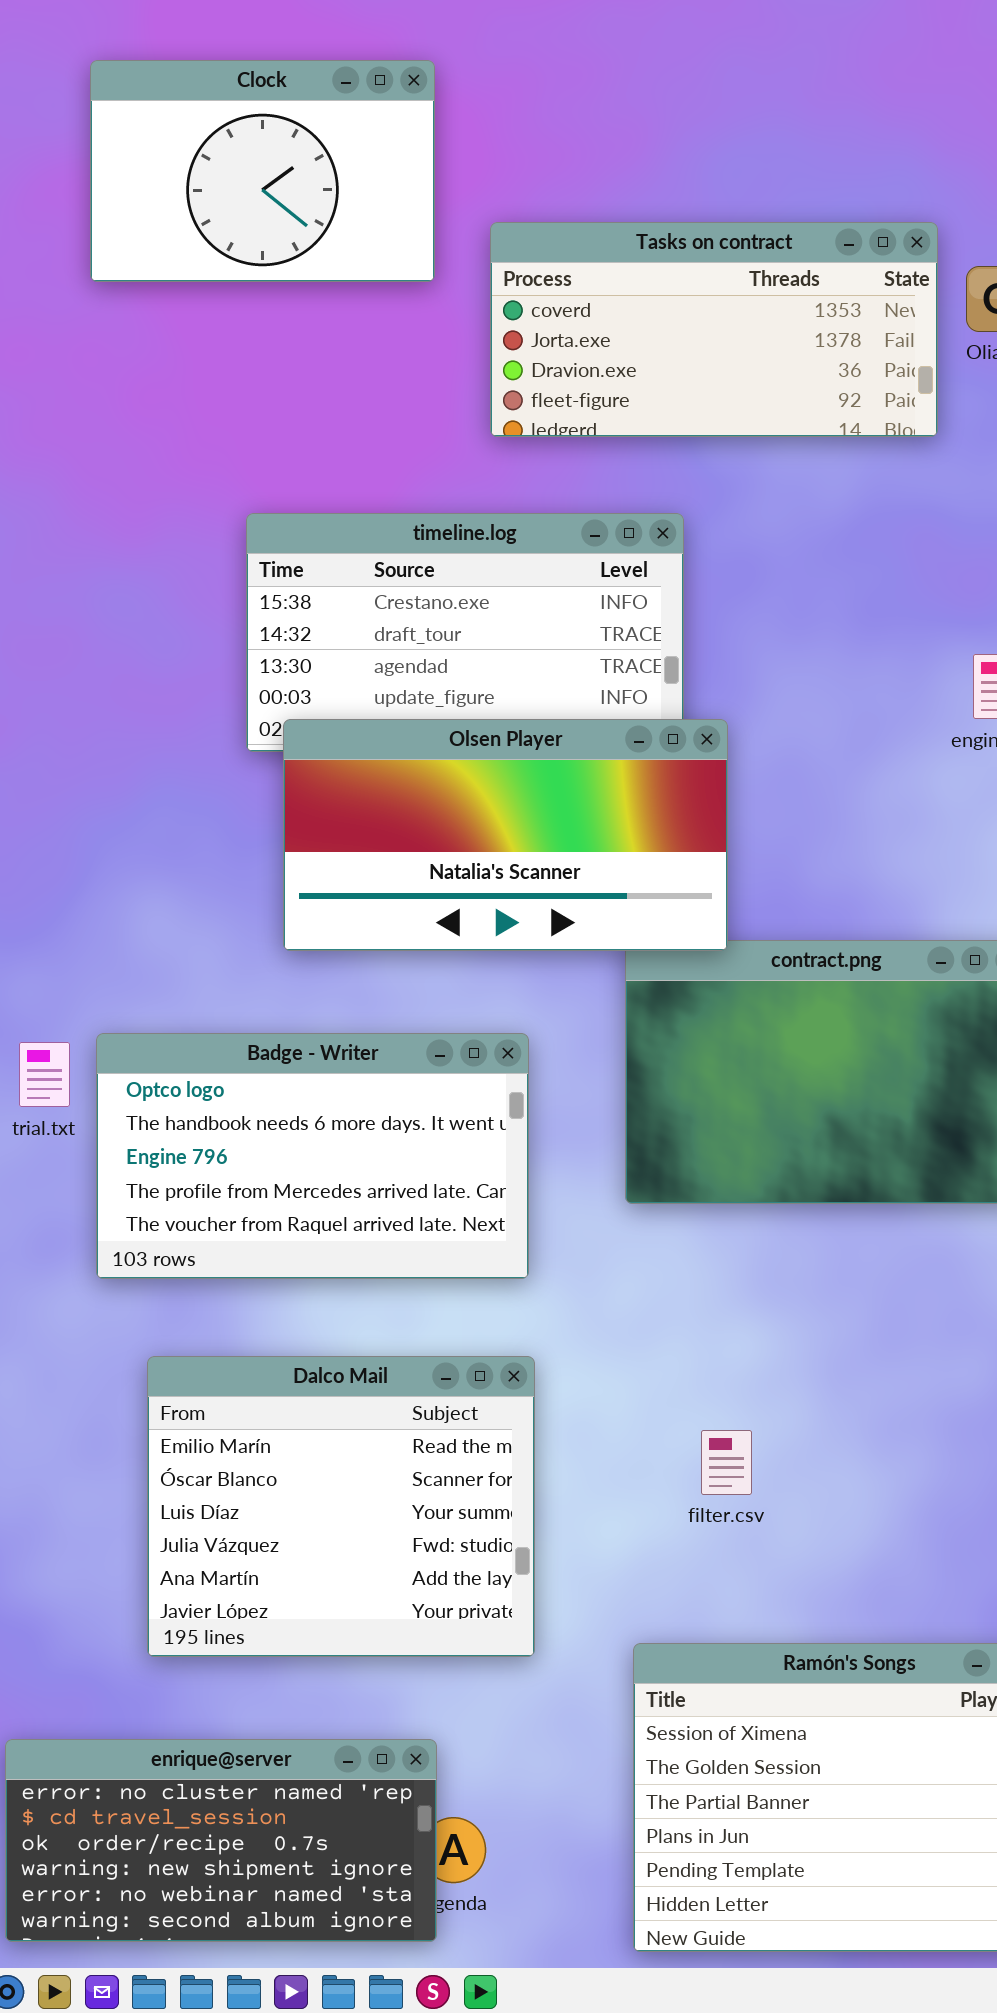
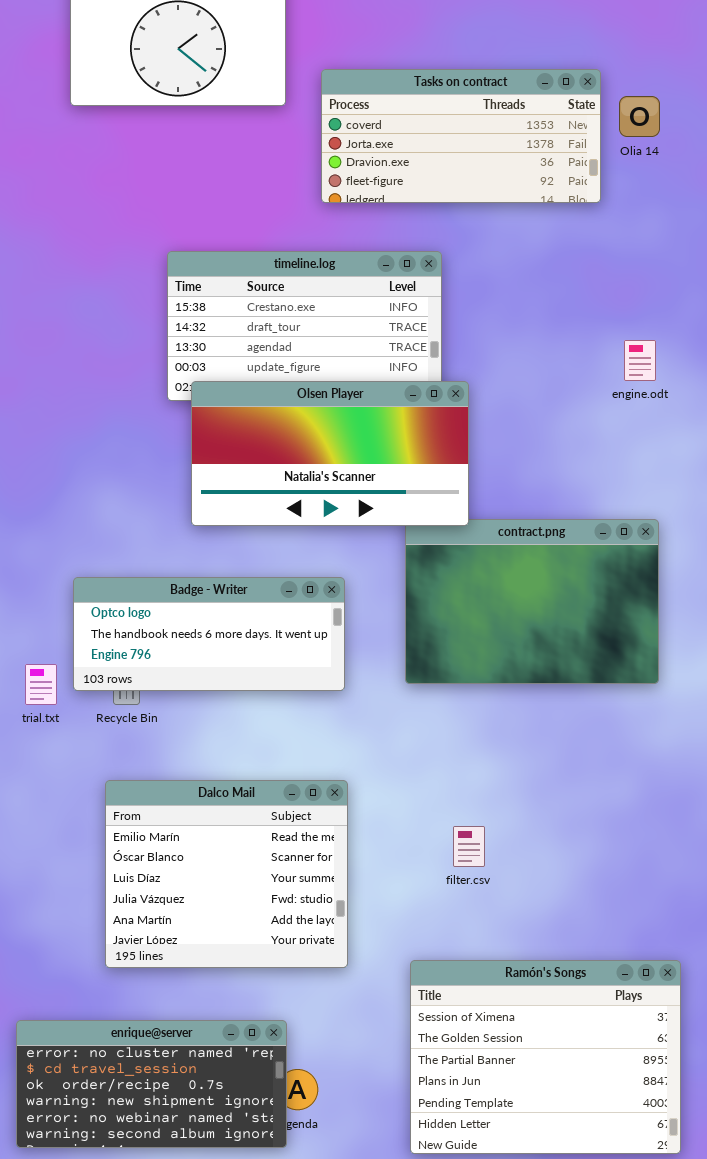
Badge - Writer: [96,1033,529,1279] -> [73,577,345,691], resized
trial.txt: [19,1042,70,1107] -> [25,664,57,705], moved

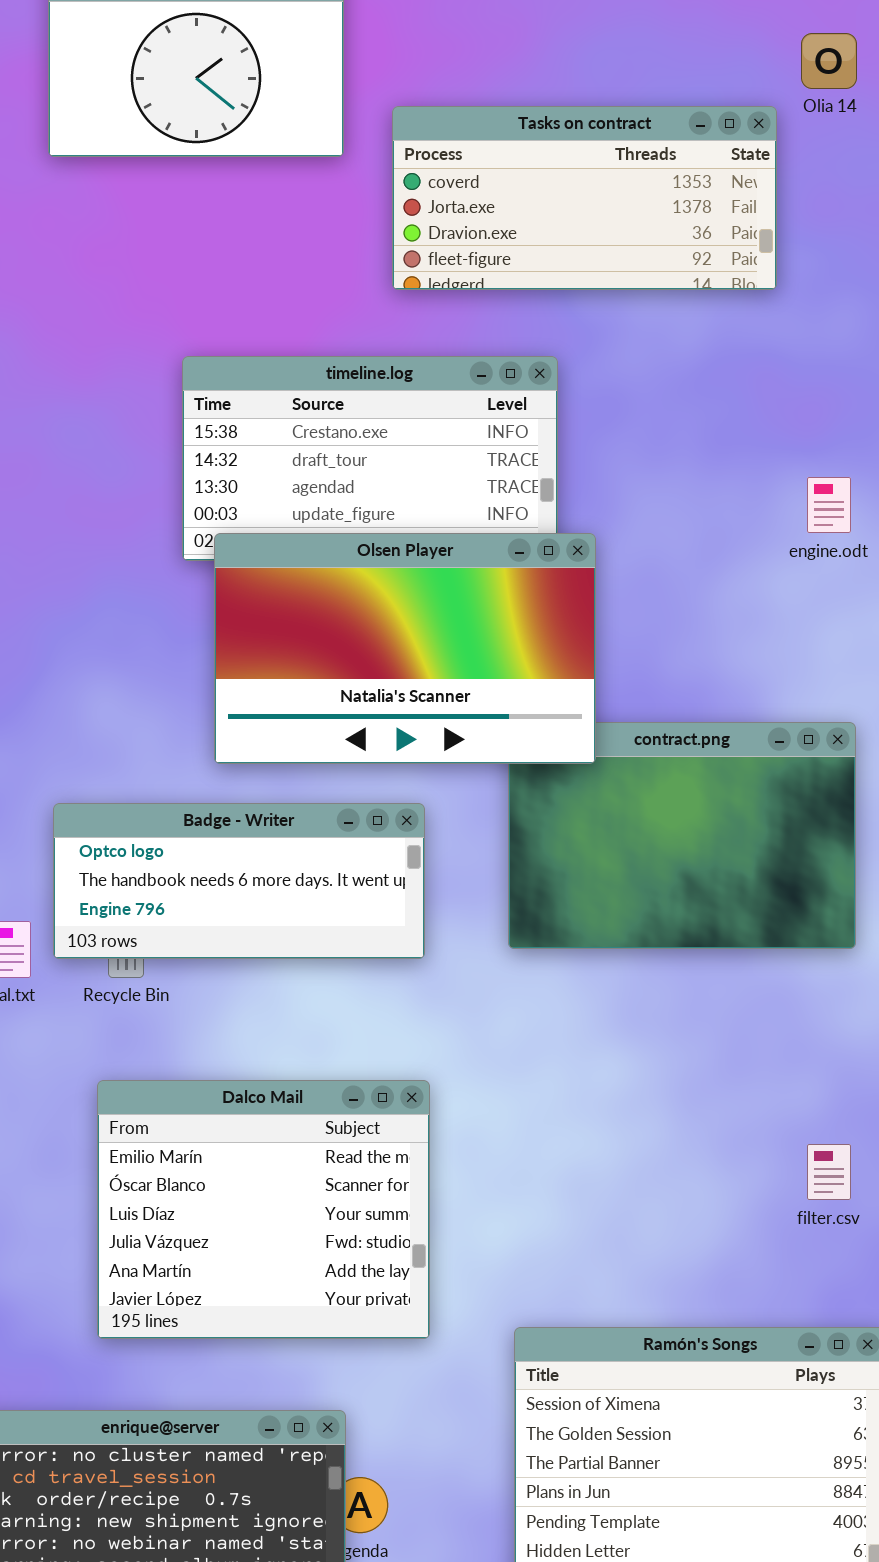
Olia 14: [619,96,660,137] -> [801,33,857,89], moved
Olsen Player: [191,381,469,526] -> [214,533,596,764], resized
filter.csv: [453,826,485,867] -> [807,1144,851,1200], moved

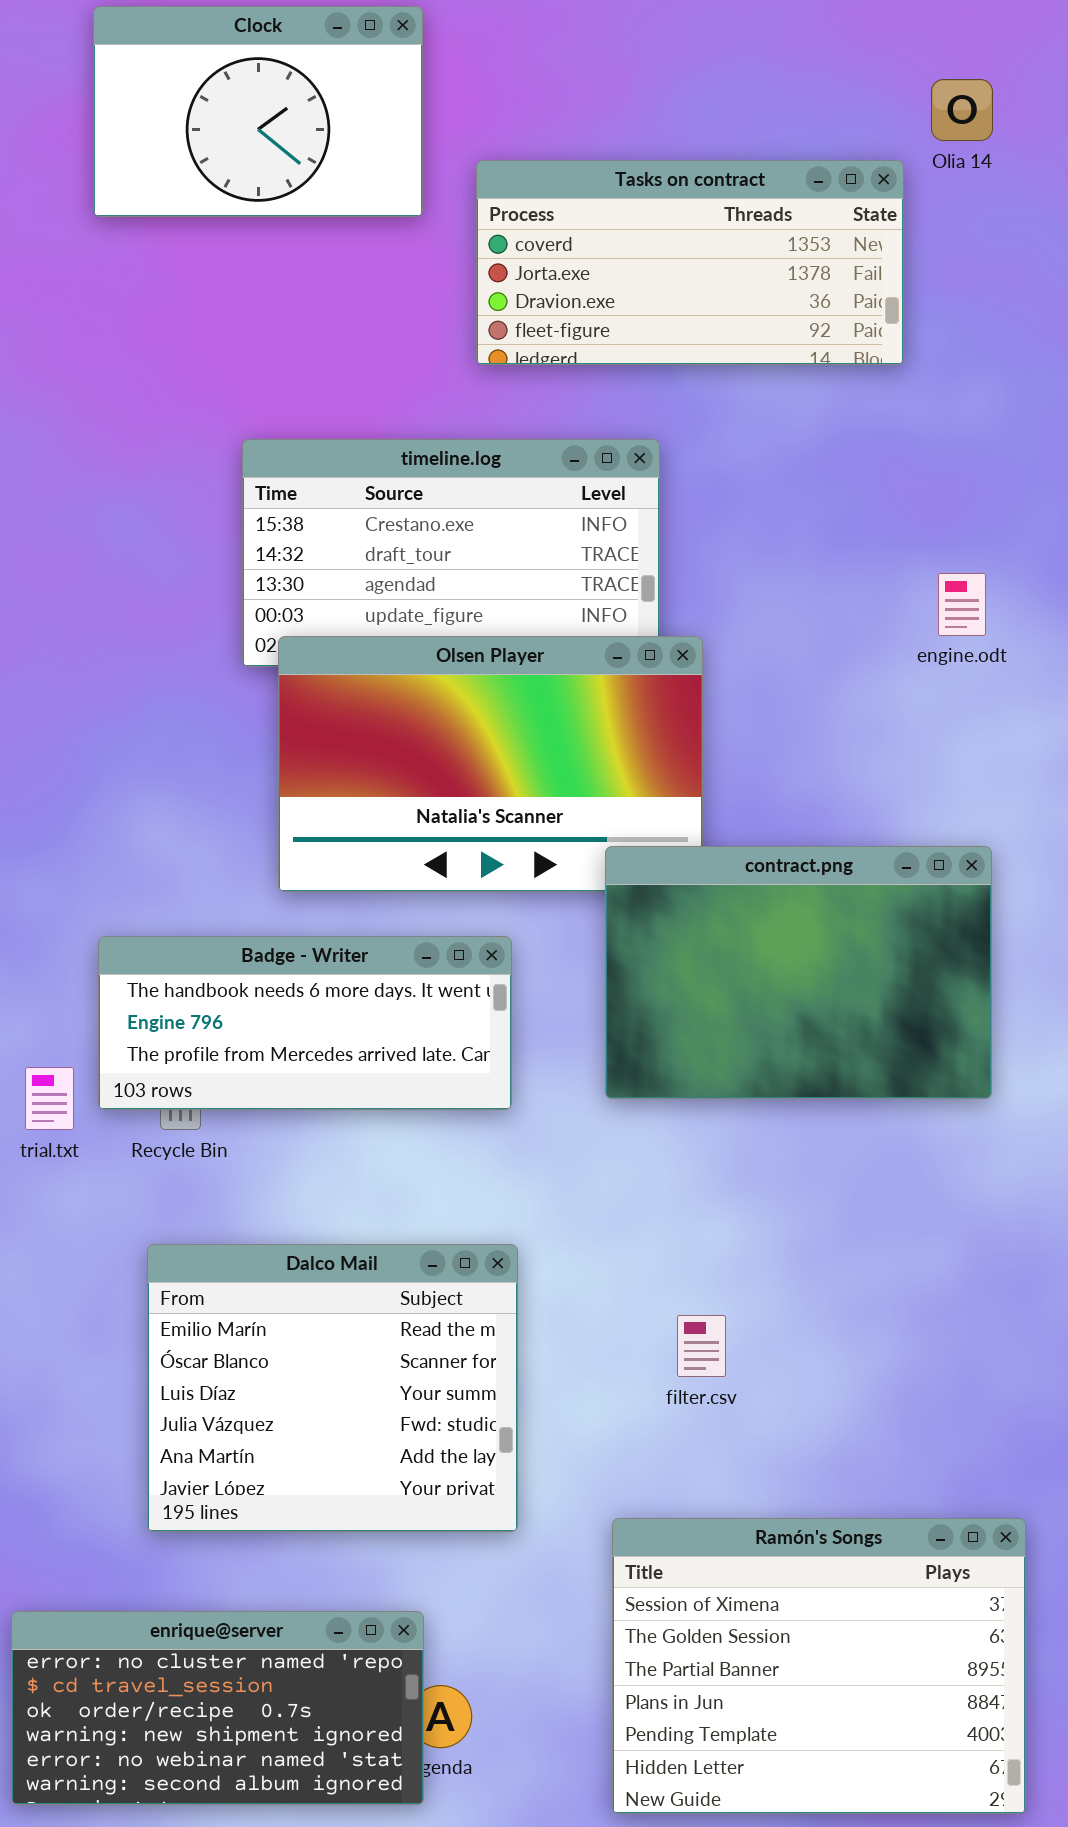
contract.png: [508,722,856,949] -> [605,846,992,1099], raised
Badge - Writer: [53,803,425,959] -> [98,936,512,1110], scrolled down 1 row
filter.csv: [807,1144,851,1200] -> [677,1315,726,1377], moved

